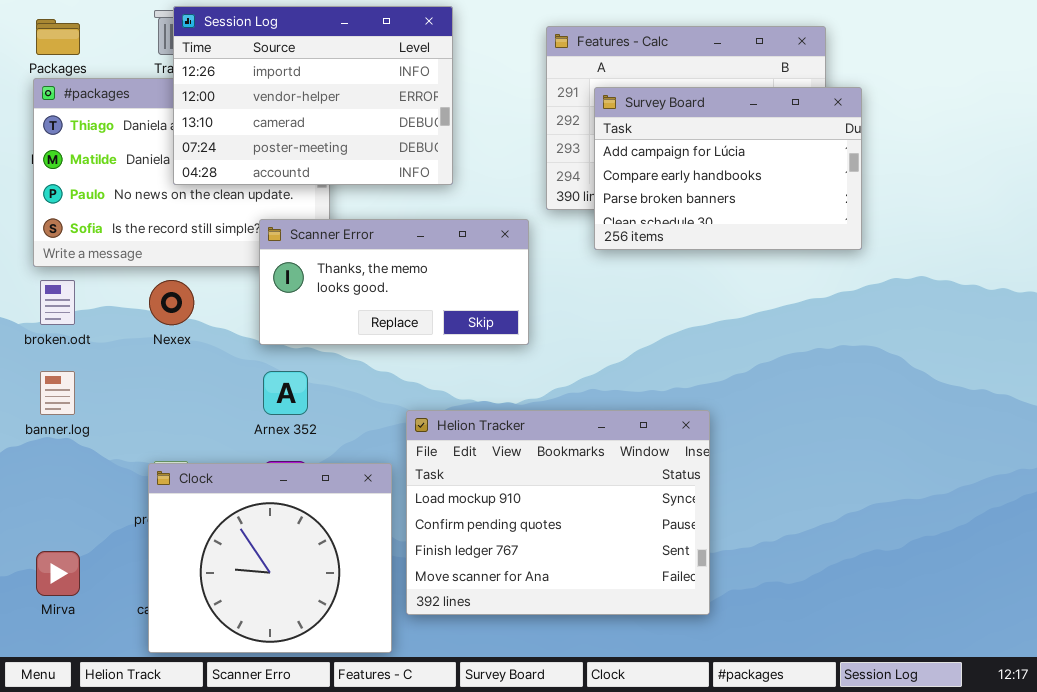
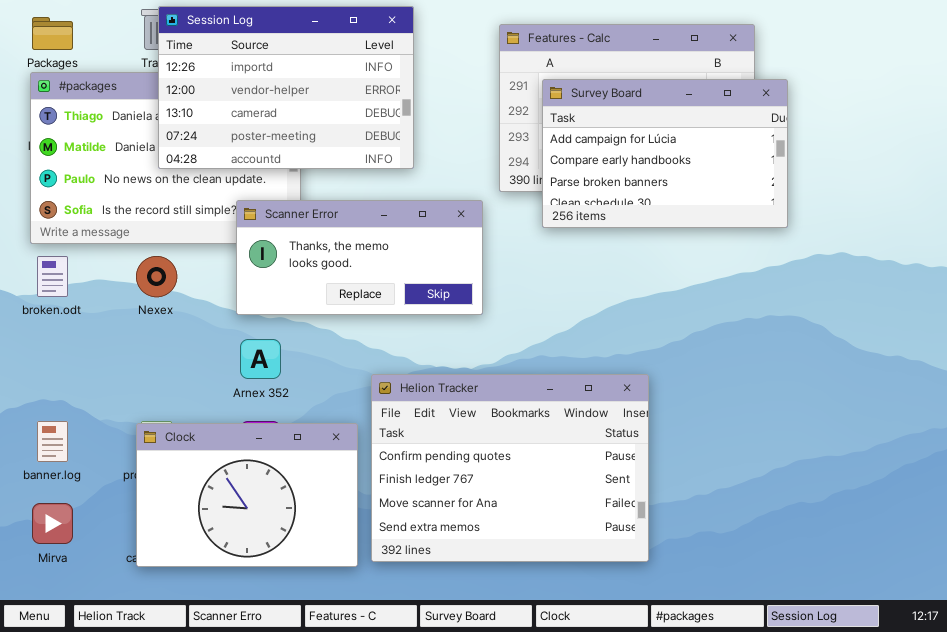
banner.log: [40,371,75,415] -> [37,421,68,462], moved
Helion Tracker: [406,410,710,615] -> [371,374,649,562], scrolled down 1 row
Clock: [148,463,392,653] -> [136,423,358,567], resized

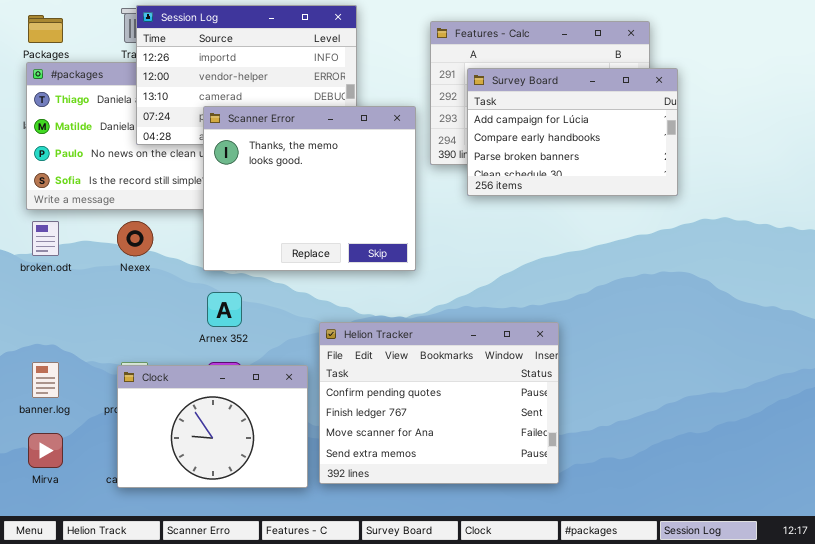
Scanner Error: [236,200,483,315] -> [203,106,416,271], resized

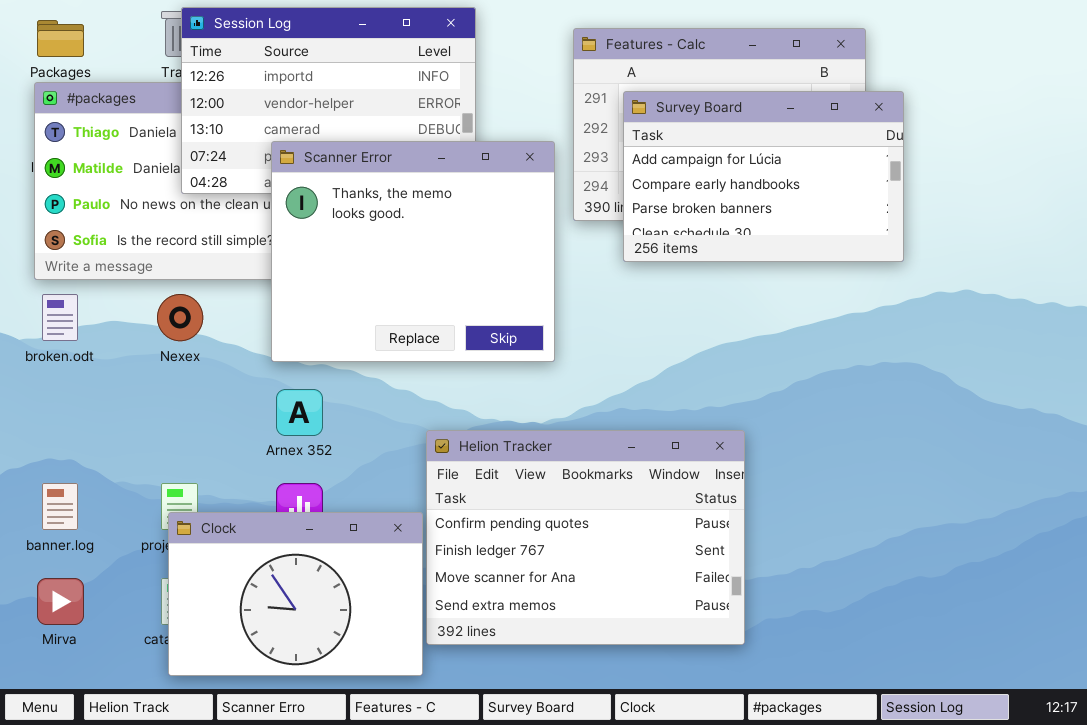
Clock: [117,365,308,488] -> [168,512,423,676], moved

